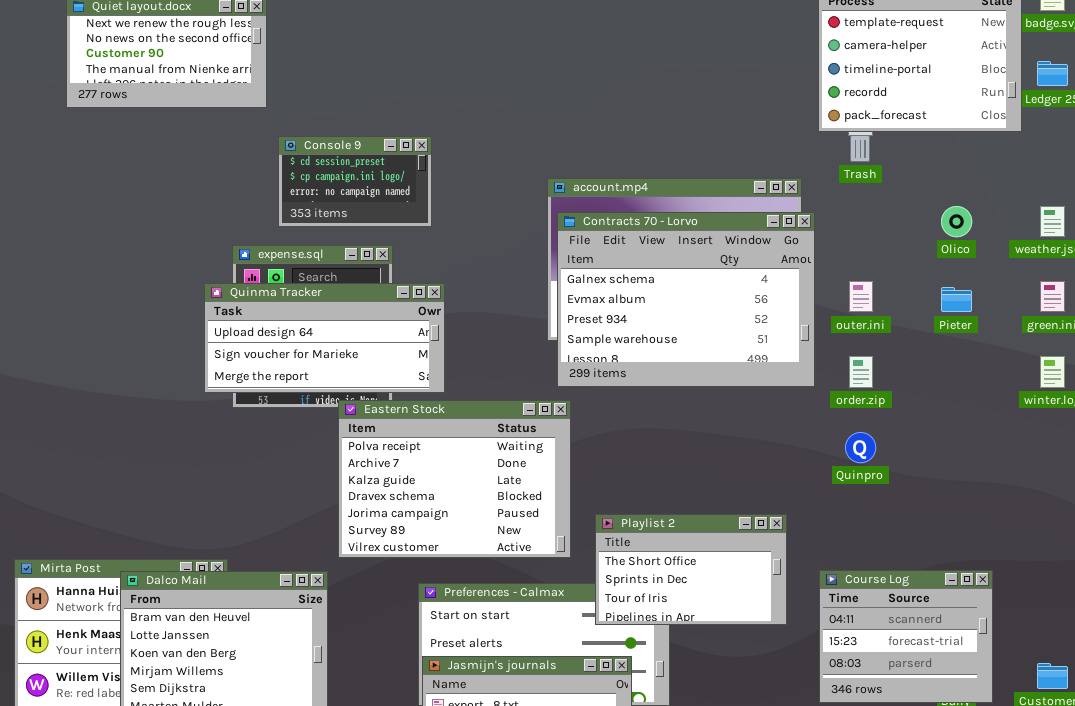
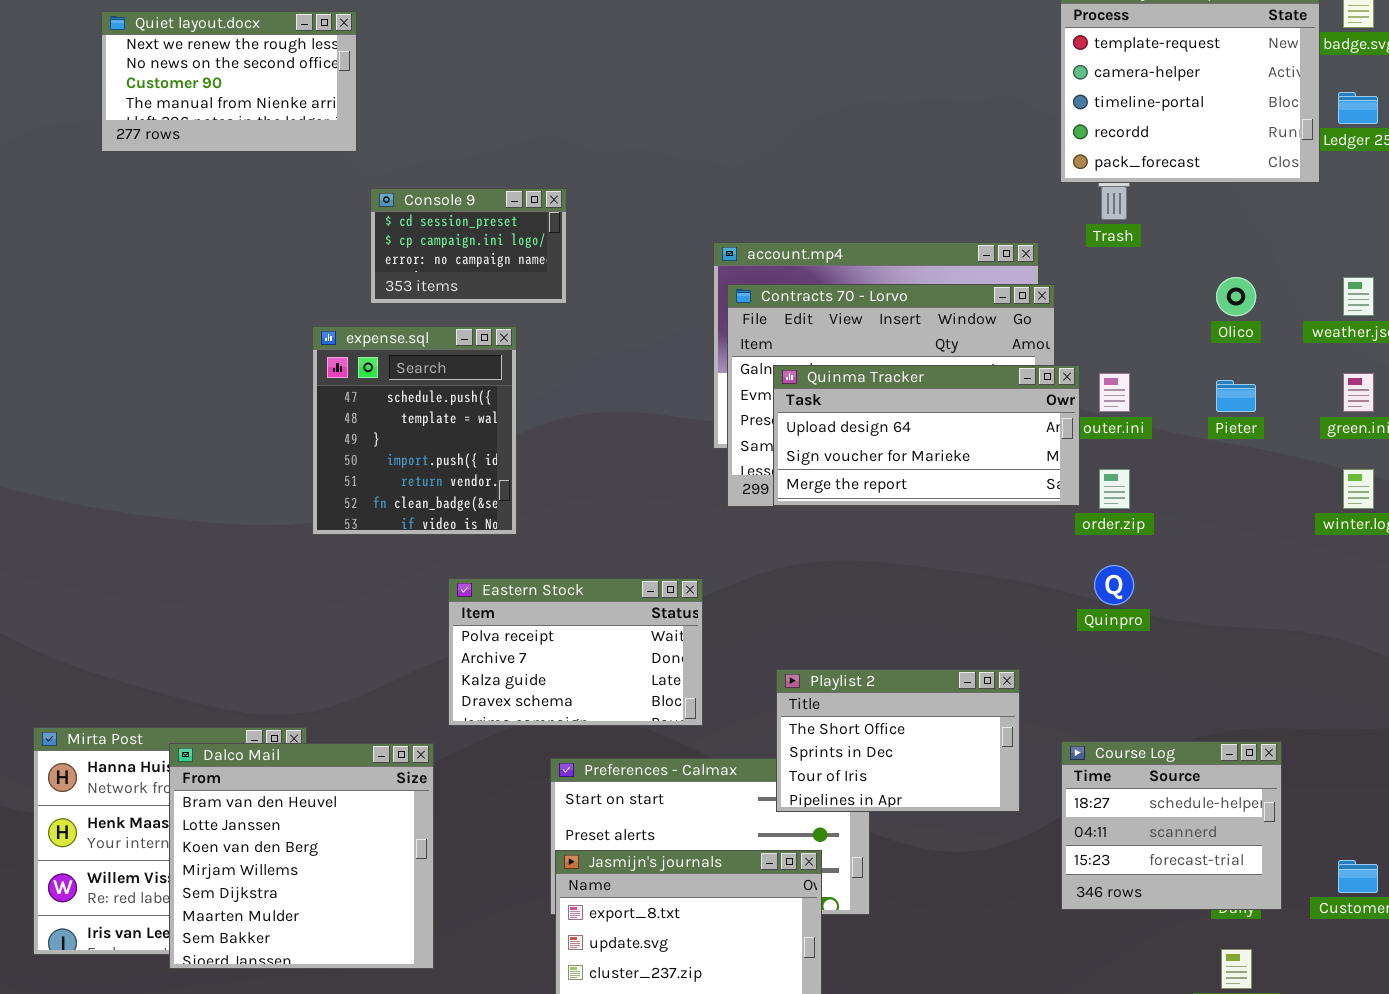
Quinma Tracker: [204,283,445,393] -> [773,365,1080,506], moved
Eastern Stock: [338,400,571,558] -> [448,578,703,726], resized
Course Log: [819,570,993,703] -> [1061,741,1282,910], scrolled up 1 row

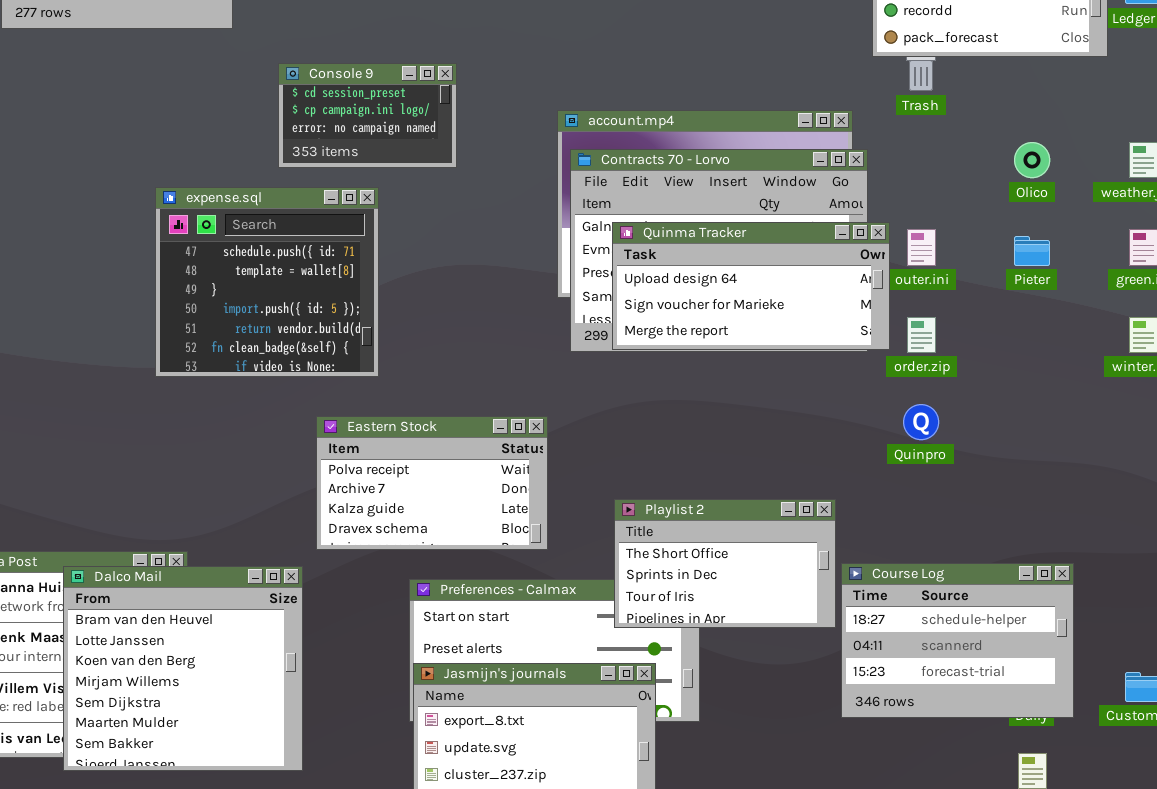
Console 9: [370,188,567,304] -> [278,63,457,168], moved
expense.sql: [312,326,517,535] -> [155,187,379,377], resized
Course Log: [1061,741,1282,910] -> [841,563,1074,718], resized

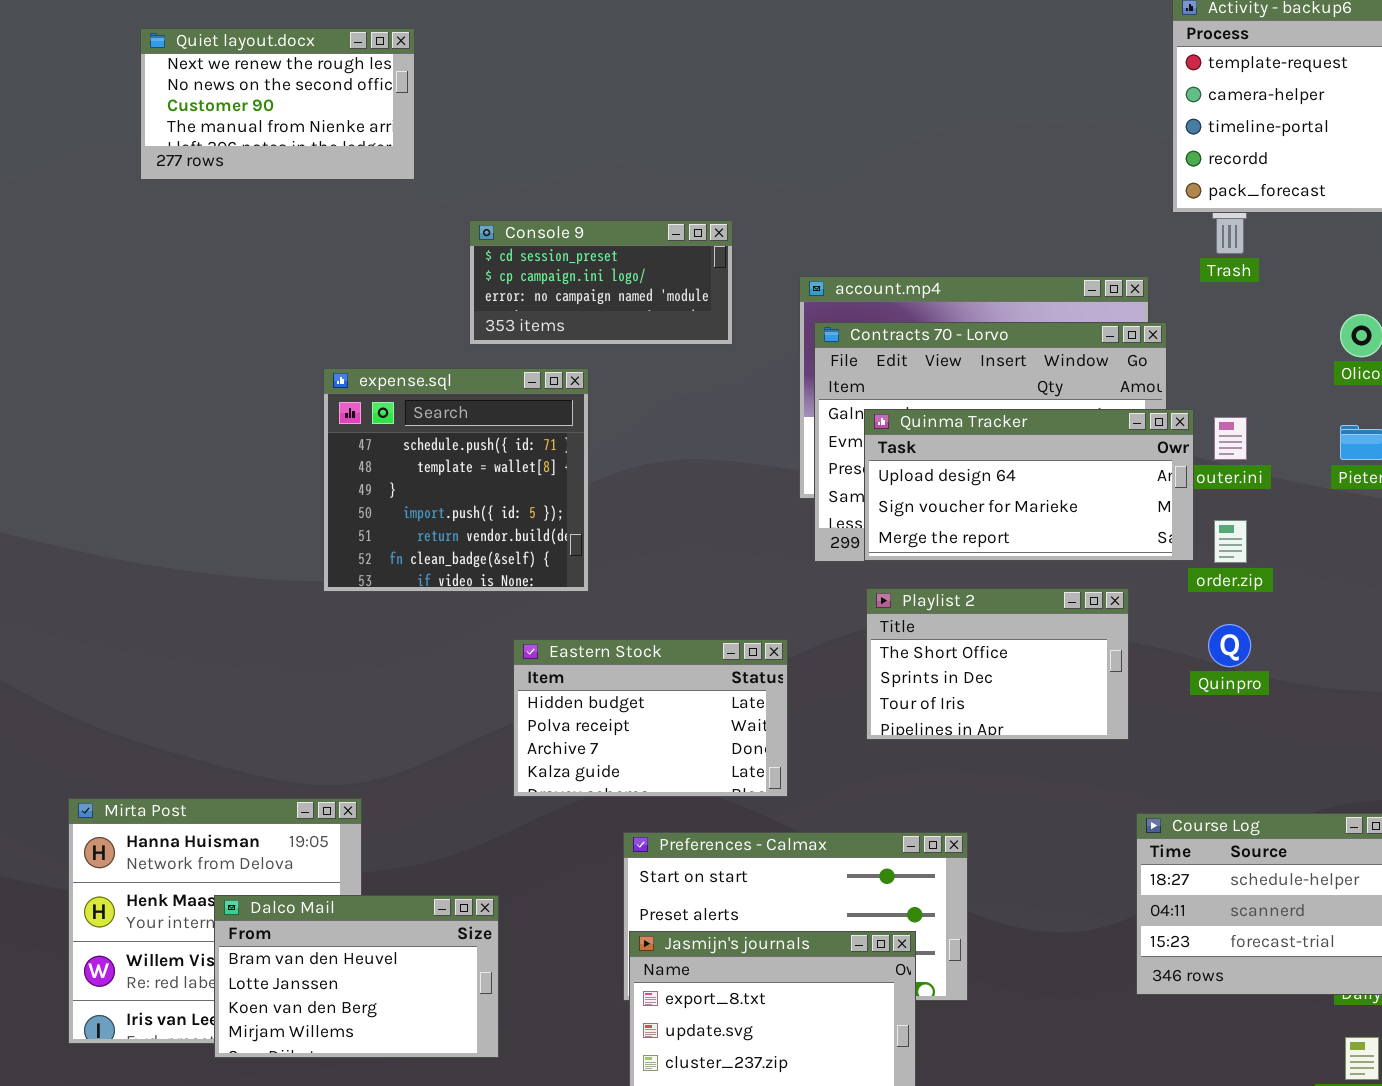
Console 9: [278,63,457,168] -> [469,220,733,345], resized
Eastern Stock: [316,416,548,550] -> [513,639,788,797], scrolled up 1 row
Playlist 2: [614,499,836,628] -> [866,588,1129,740], moved
Dalco Mail: [63,566,303,771] -> [214,895,499,1058], resized

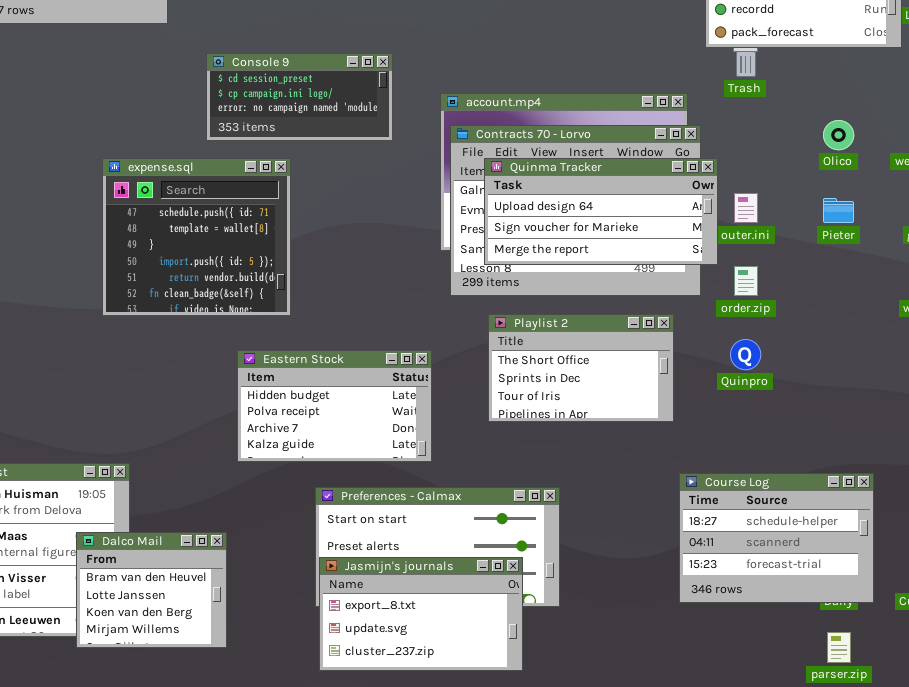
Quinma Tracker: [864,409,1194,561] -> [484,158,718,265], moved
Dalco Mail: [214,895,499,1058] -> [76,532,227,648], resized

